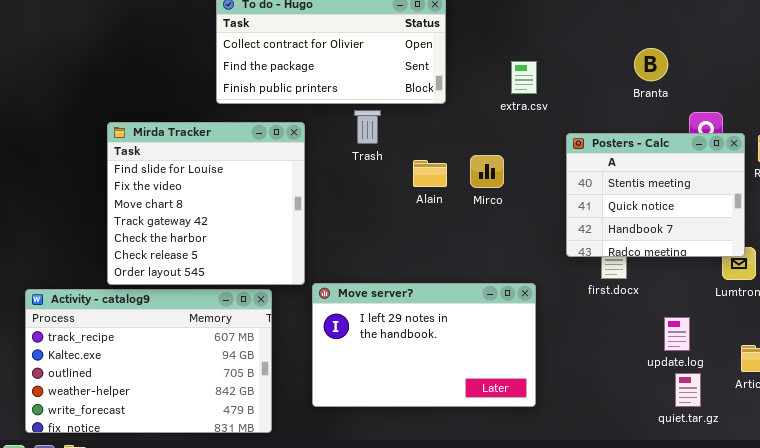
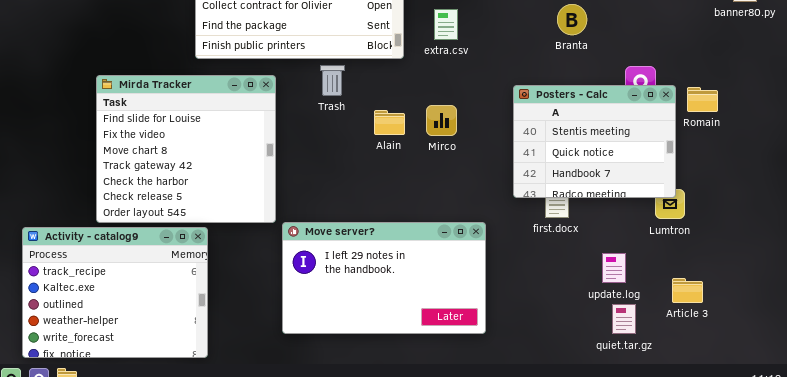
Branta: [634,48,668,81] -> [557,4,587,35], moved
extra.csv: [511,61,537,94] -> [434,9,458,40], moved
Activity - catalog9: [25,289,272,433] -> [22,227,208,358], resized

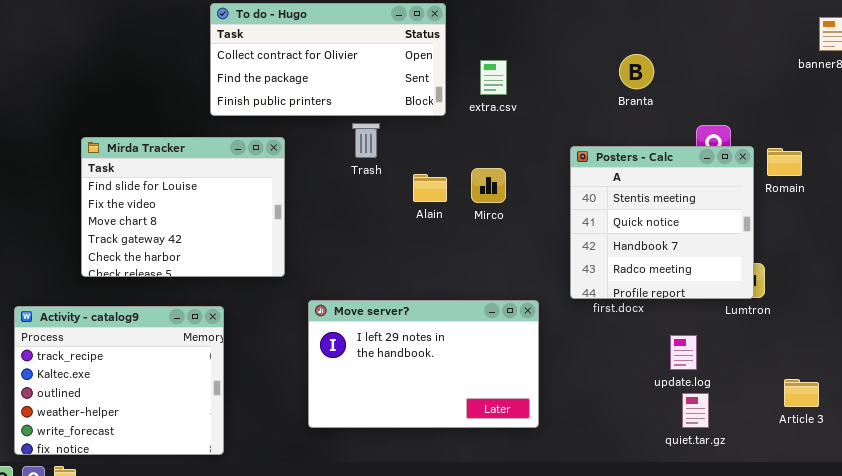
Mirda Tracker: [96,75,276,223] -> [81,137,285,277], moved, resized
Posters - Calc: [513,85,676,198] -> [570,146,754,299], resized
Article 3: [672,278,703,303] -> [784,379,819,407], moved

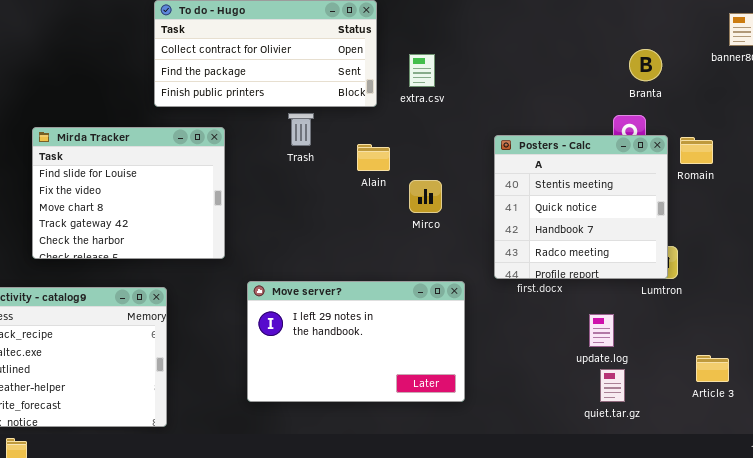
Branta: [619,54,654,89] -> [629,49,662,81], moved
Mirco: [471,168,506,203] -> [409,180,442,213], moved
Alain: [413,174,447,202] -> [357,144,390,171], moved

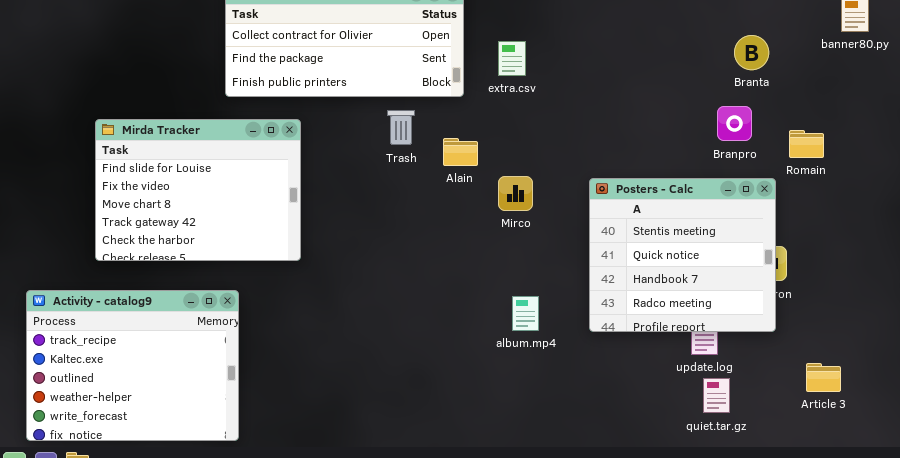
Trash: [288,113,314,146] -> [387,110,415,145], moved
Posters - Calc: [494,135,668,279] -> [589,178,776,332], moved
Move server?: [247,281,465,402] -> none, closed

